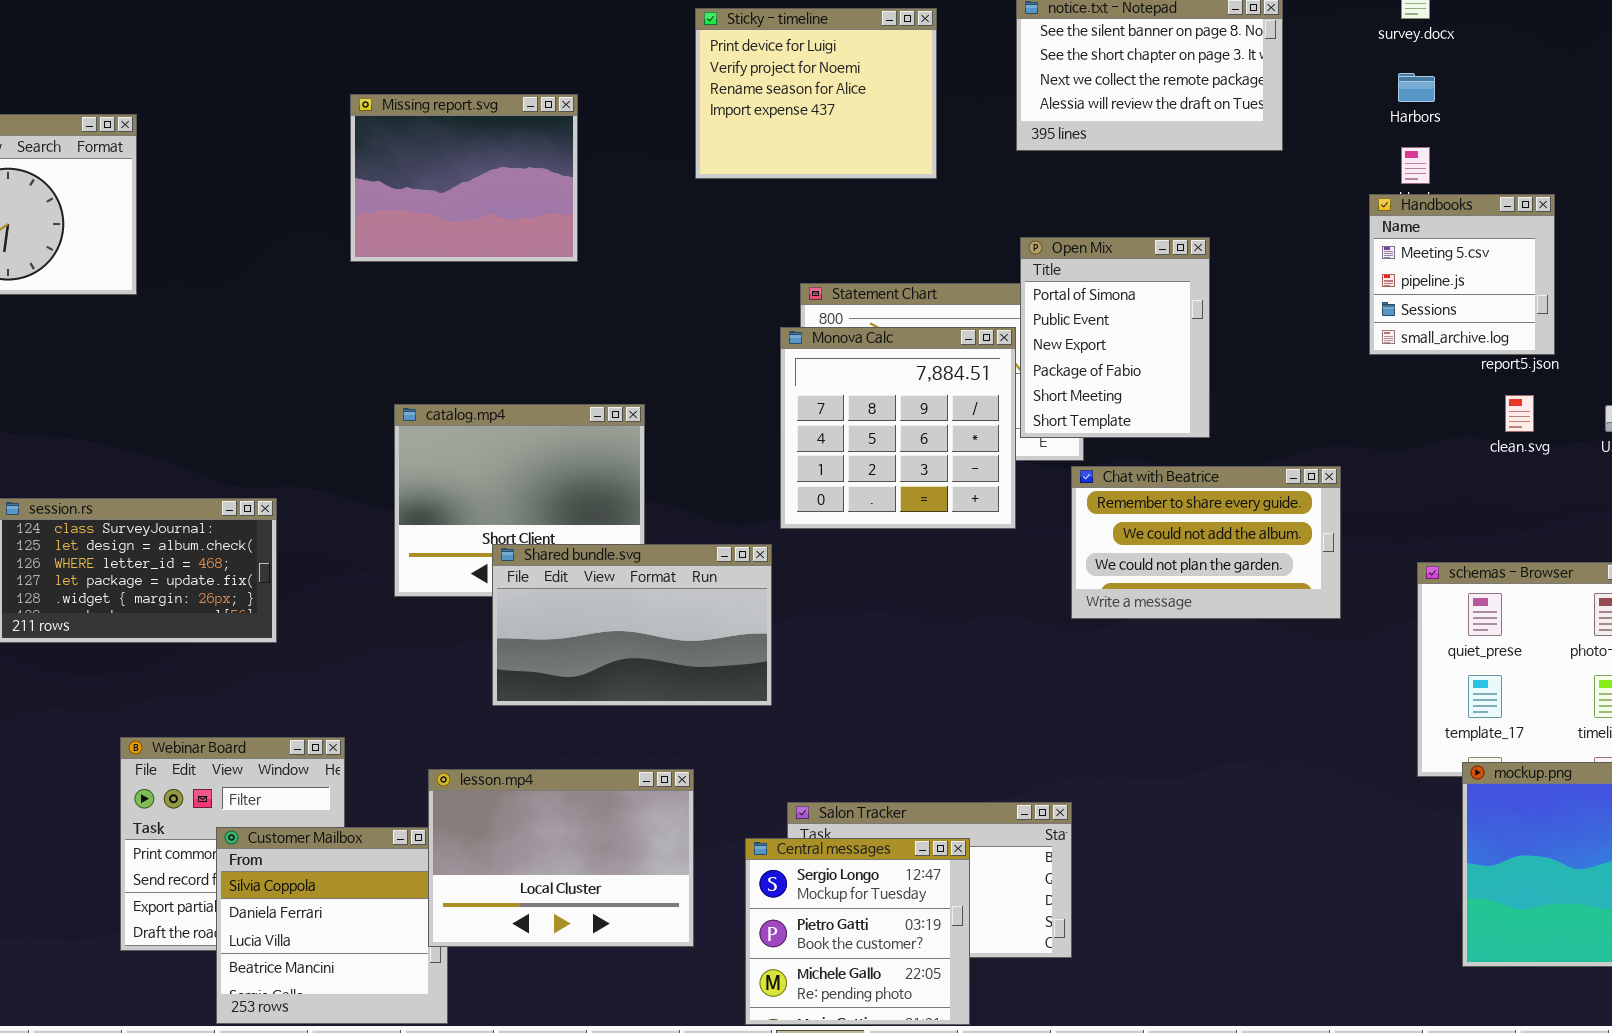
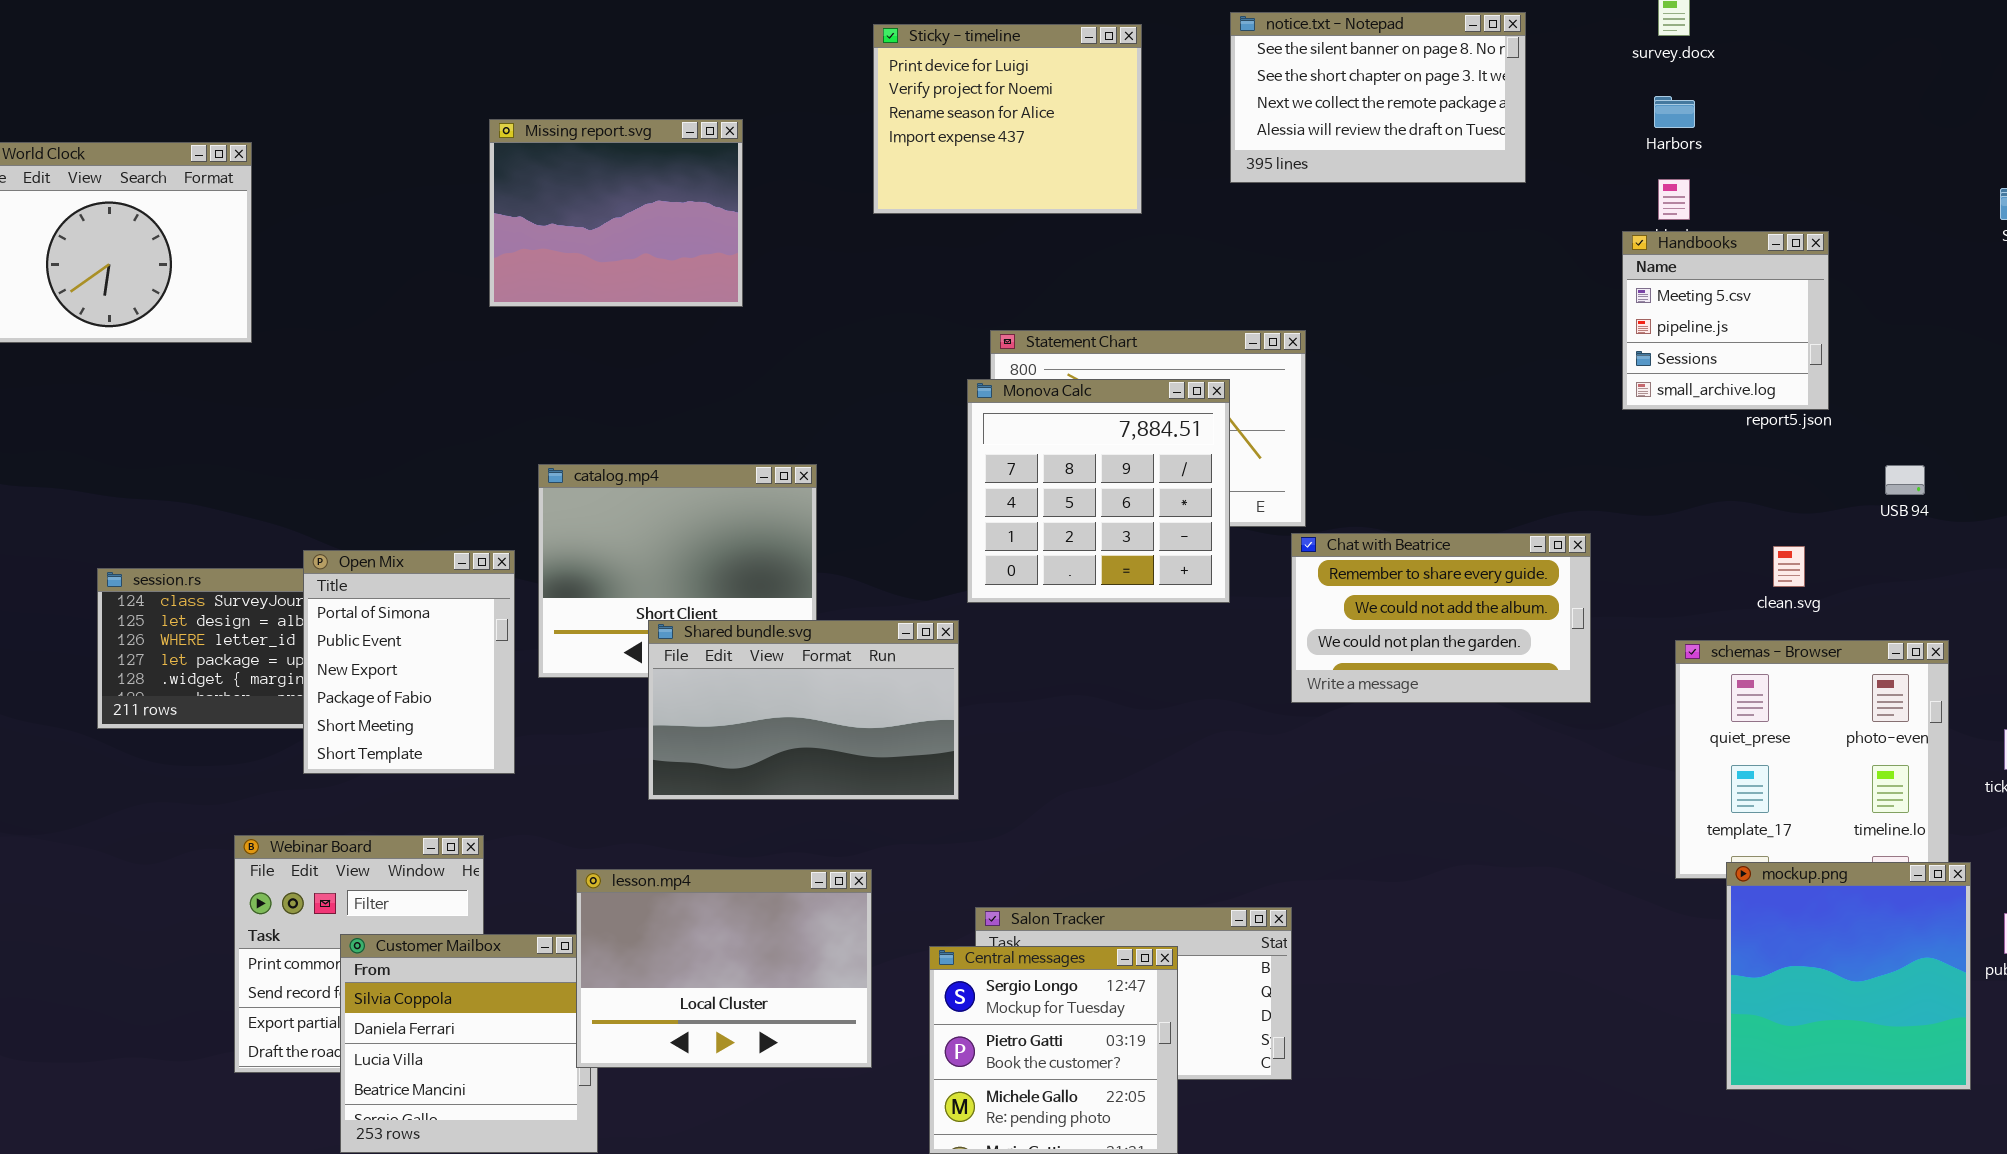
Open Mix: [1020,237,1210,438] -> [303,550,515,774], moved
clean.svg: [1505,395,1534,432] -> [1773,546,1805,587], moved

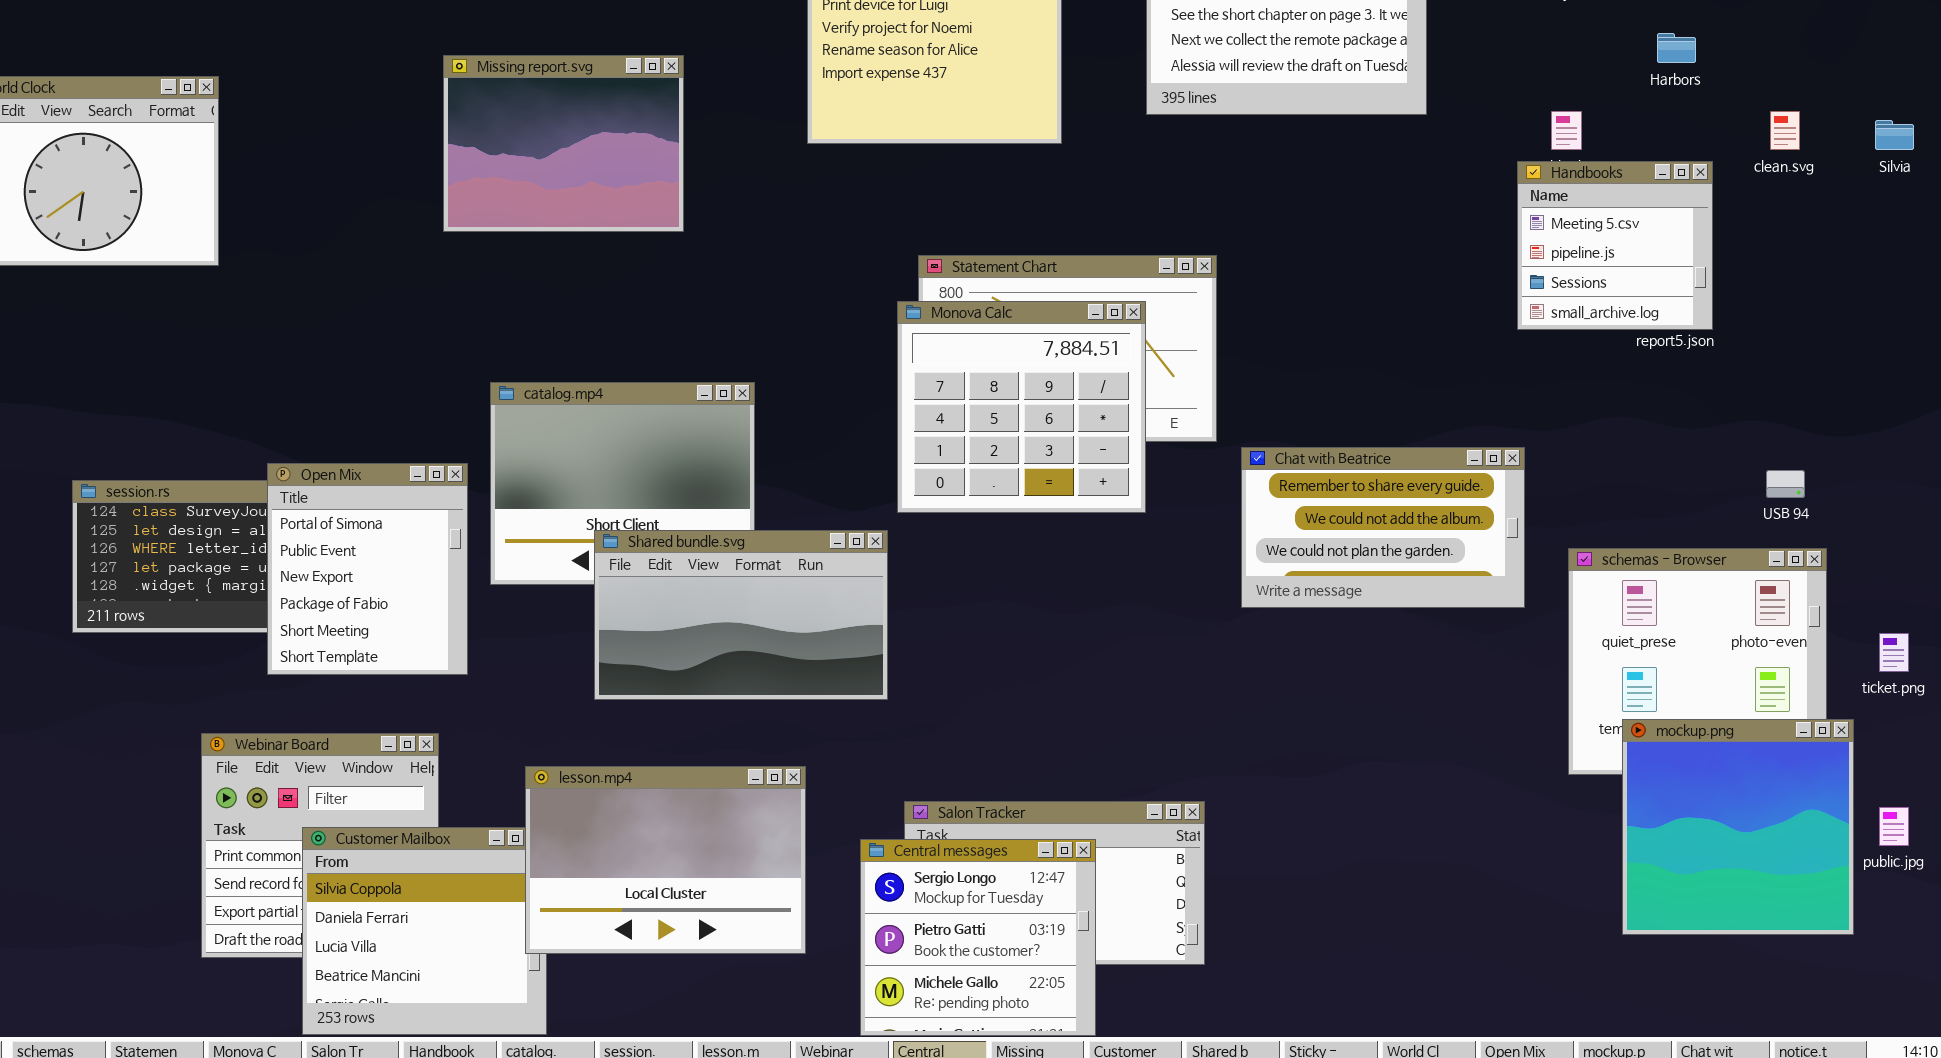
Harbors: [1654,96,1695,128] -> [1657,33,1696,63], moved
USB 94: [1885,465,1925,495] -> [1766,470,1805,498], moved
Chat with Beatrice: [1291,533,1591,703] -> [1241,447,1525,608], moved
clean.svg: [1773,546,1805,587] -> [1770,111,1800,150], moved
mockup.png: [1726,862,1971,1090] -> [1622,719,1854,935], moved

